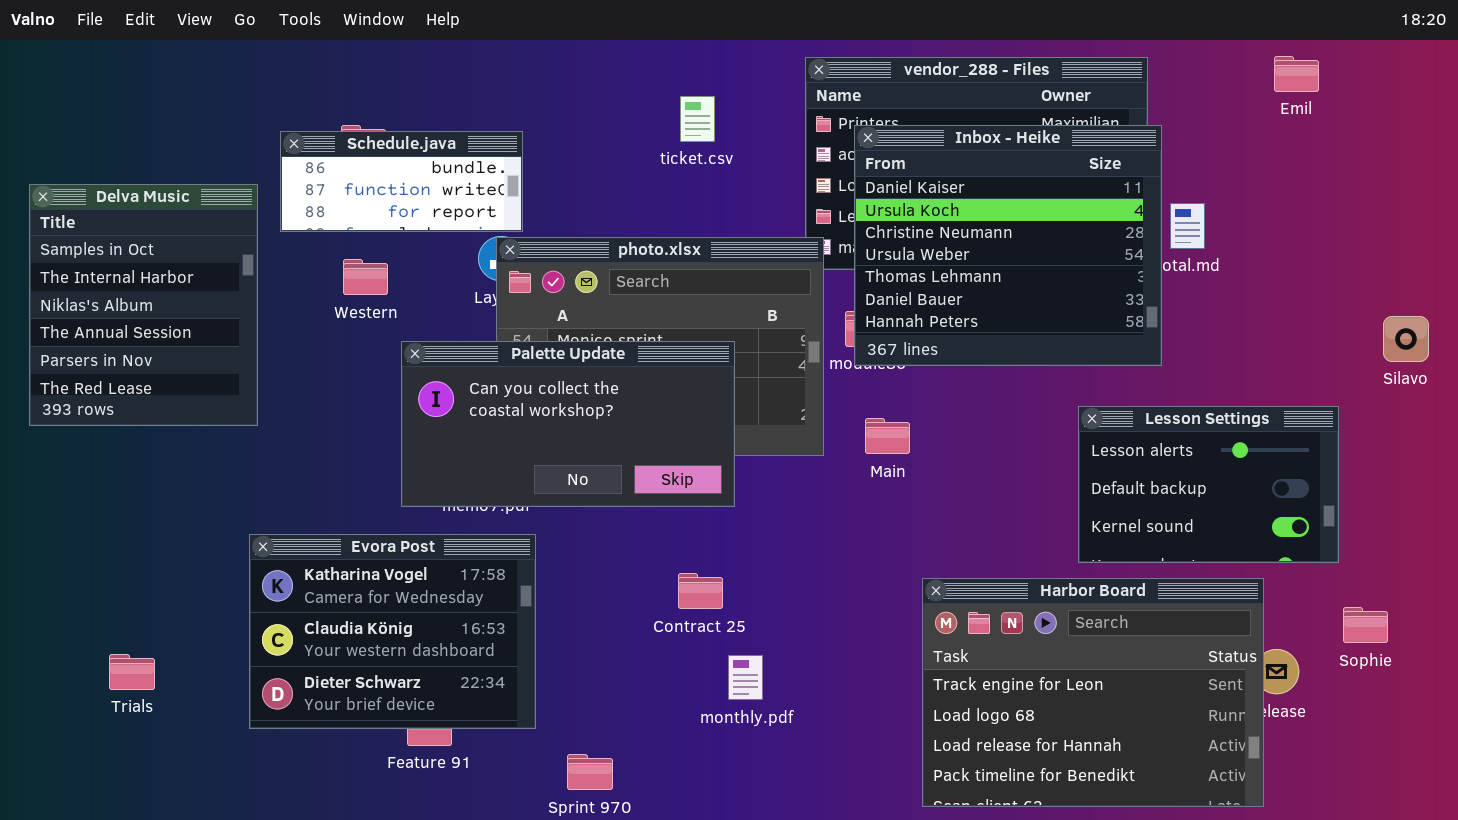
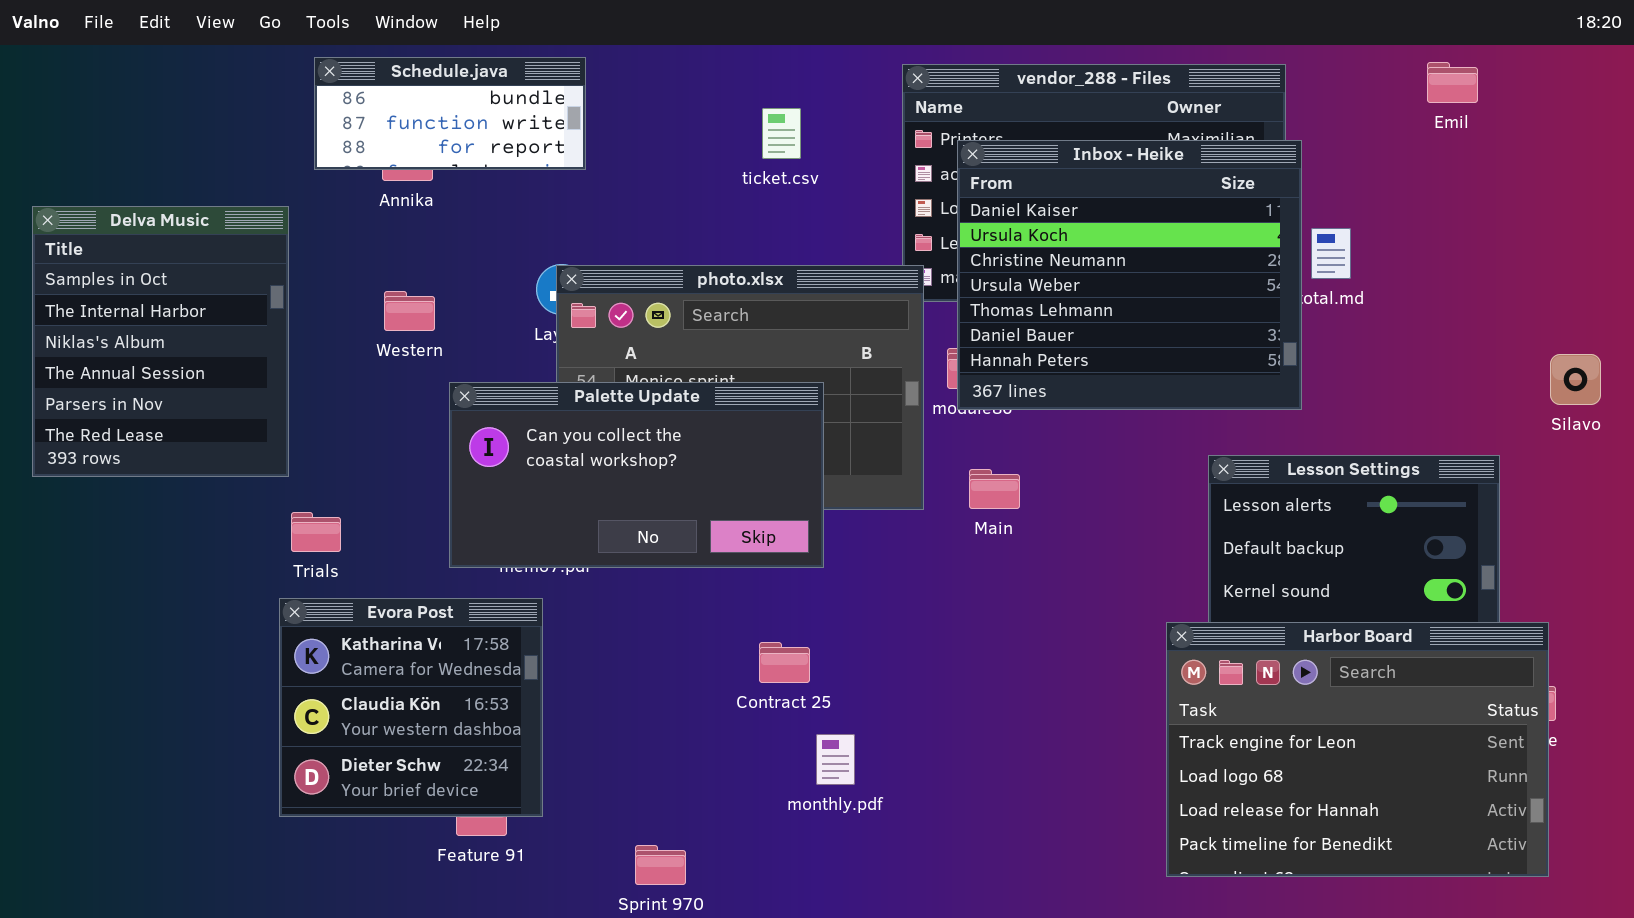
Schedule.java: [280,131,523,232] -> [314,57,586,170], moved
Evora Post: [249,534,536,729] -> [279,598,543,817], resized
Harbor Board: [922,578,1264,807] -> [1166,622,1549,877], moved
Trials: [109,654,155,690] -> [291,512,341,552], moved

